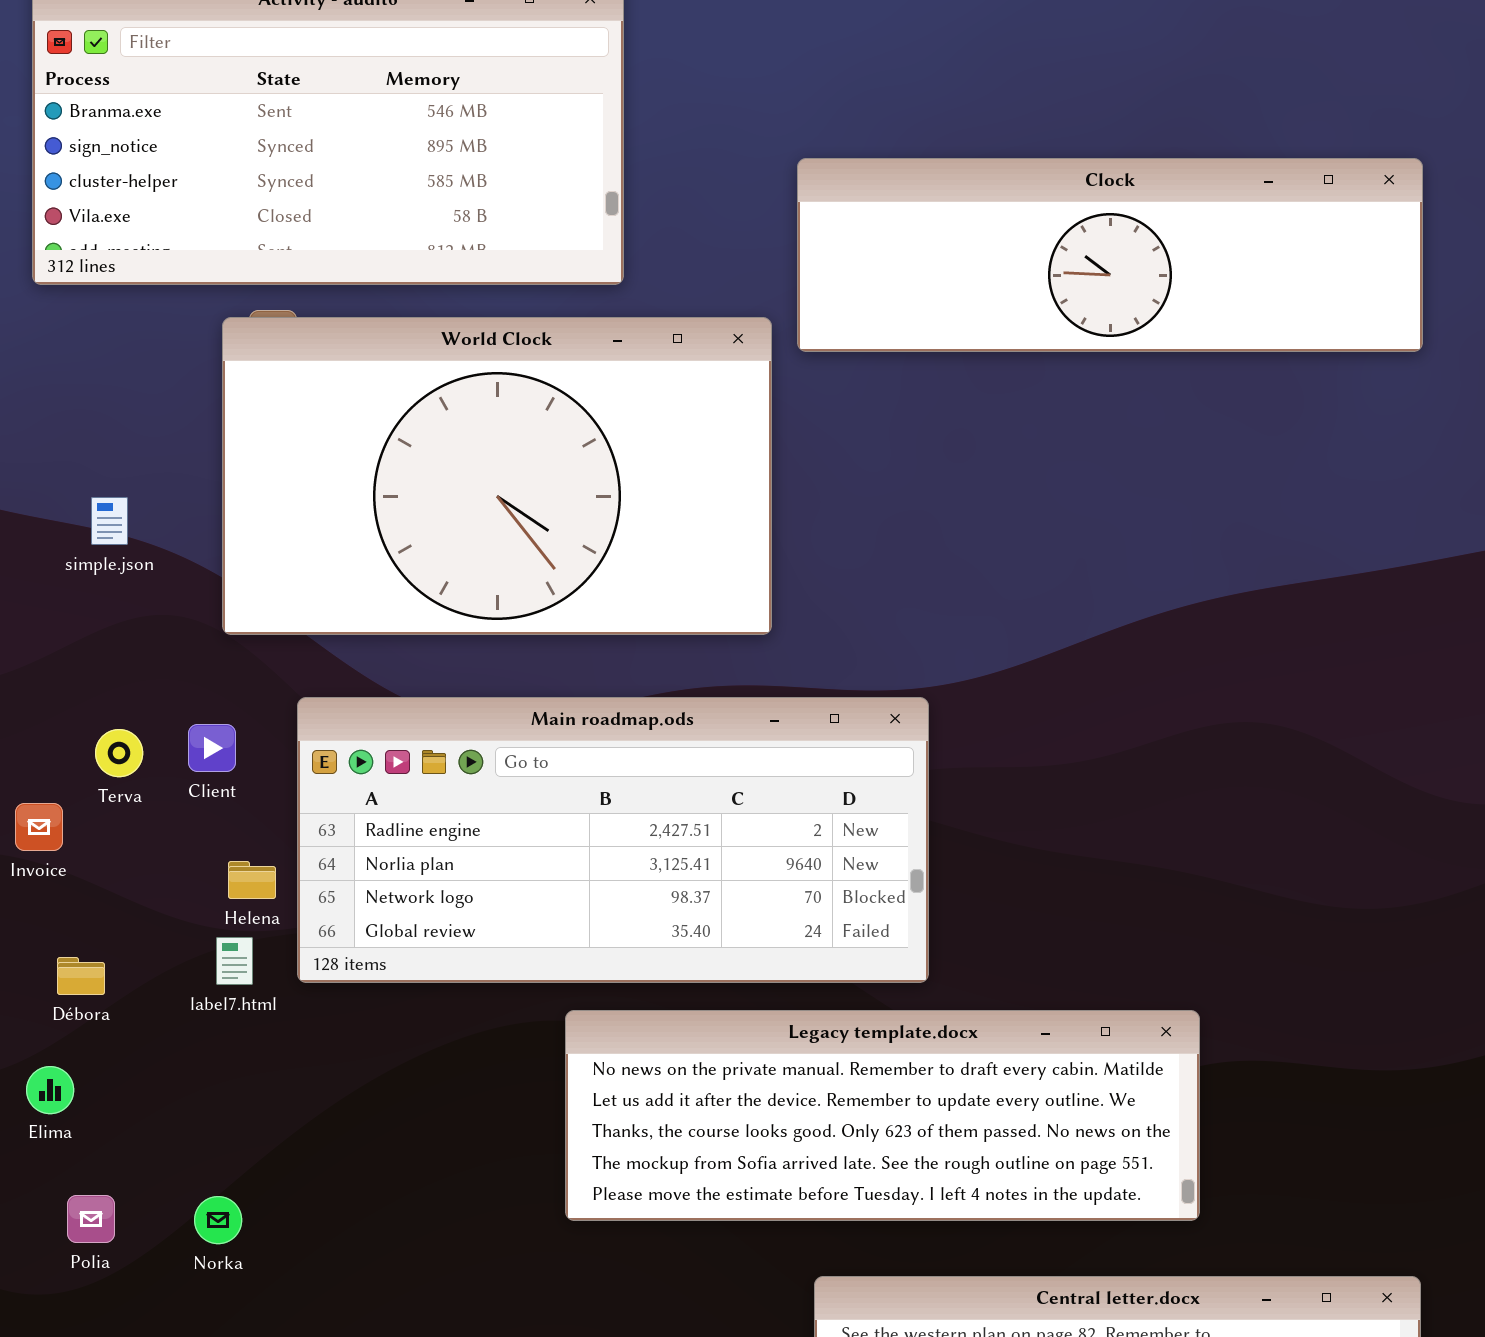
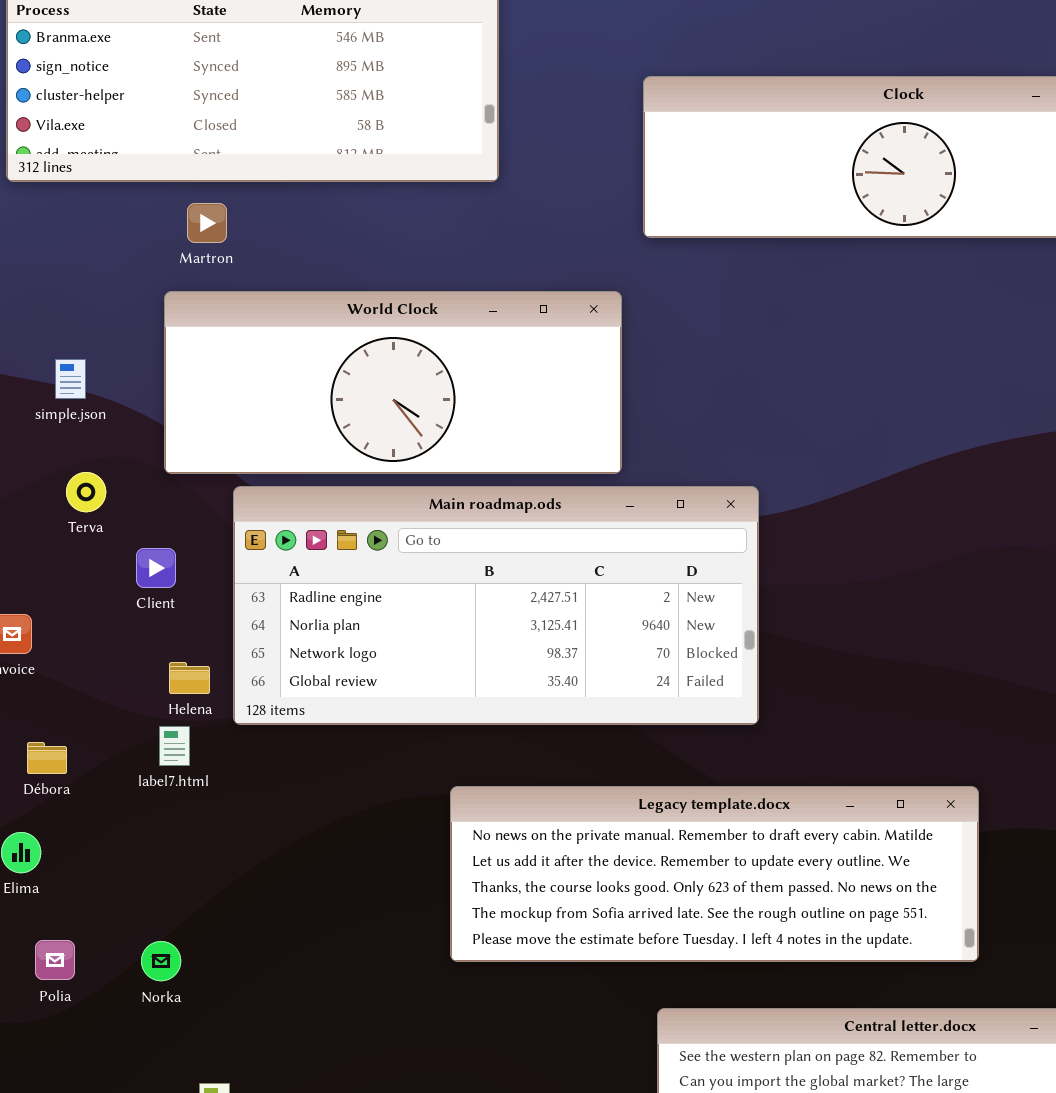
World Clock: [222,317,772,635] -> [164,291,622,474], resized
Main roadmap.ods: [297,697,929,983] -> [233,486,759,725], moved
Terva: [95,729,143,777] -> [66,472,106,512], moved

